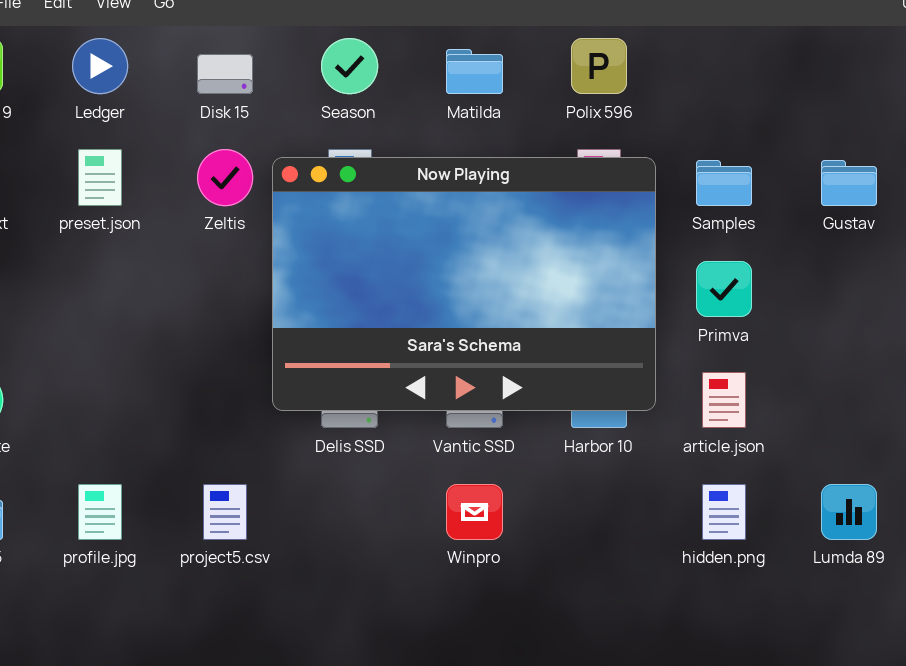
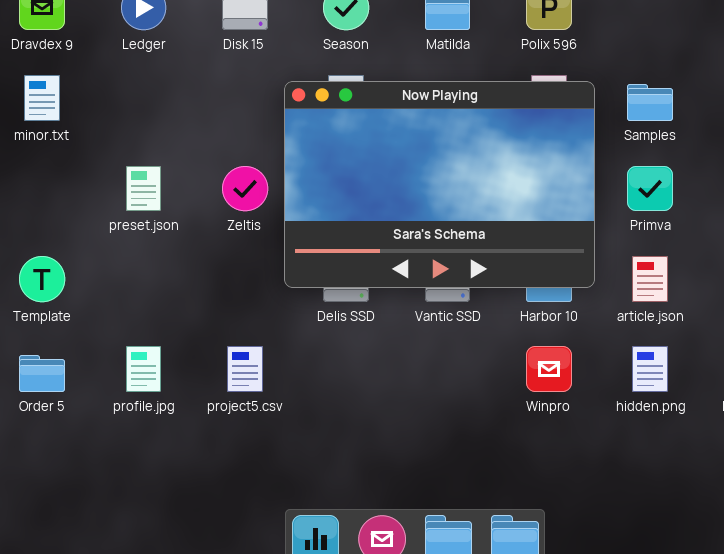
preset.json: [78,149,122,206] -> [126,166,161,211], moved
Zeltis: [197,149,253,206] -> [222,166,268,211], moved
Winpro: [446,484,503,540] -> [526,346,572,392], moved

